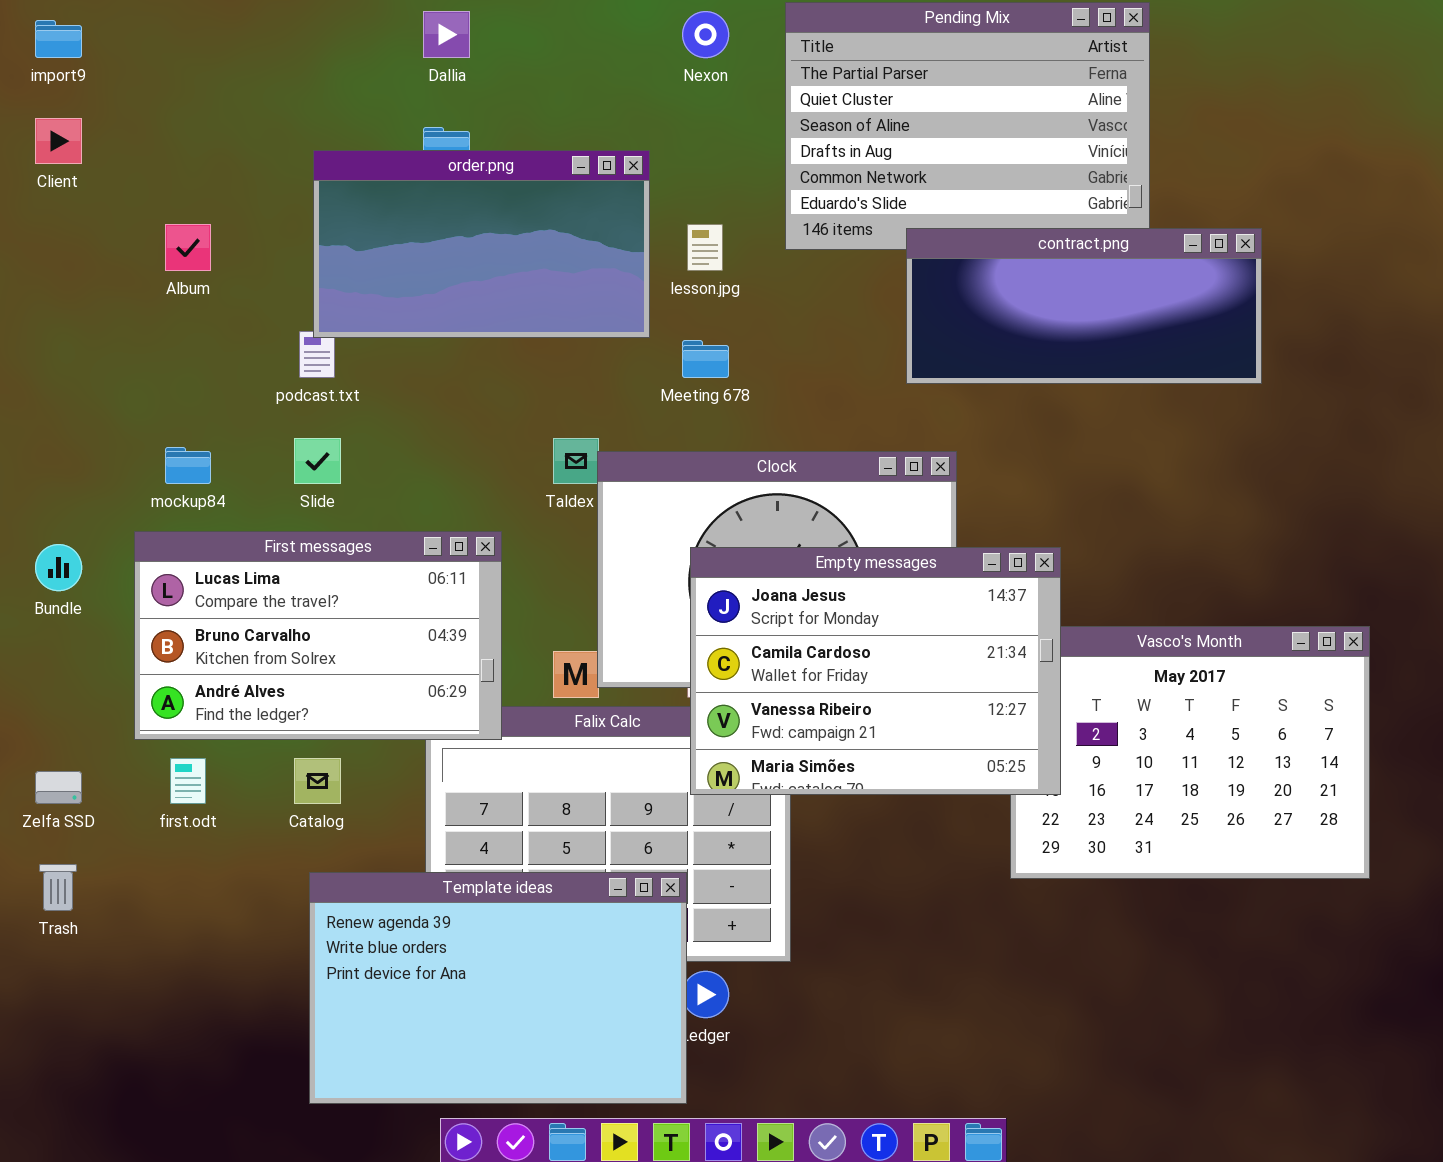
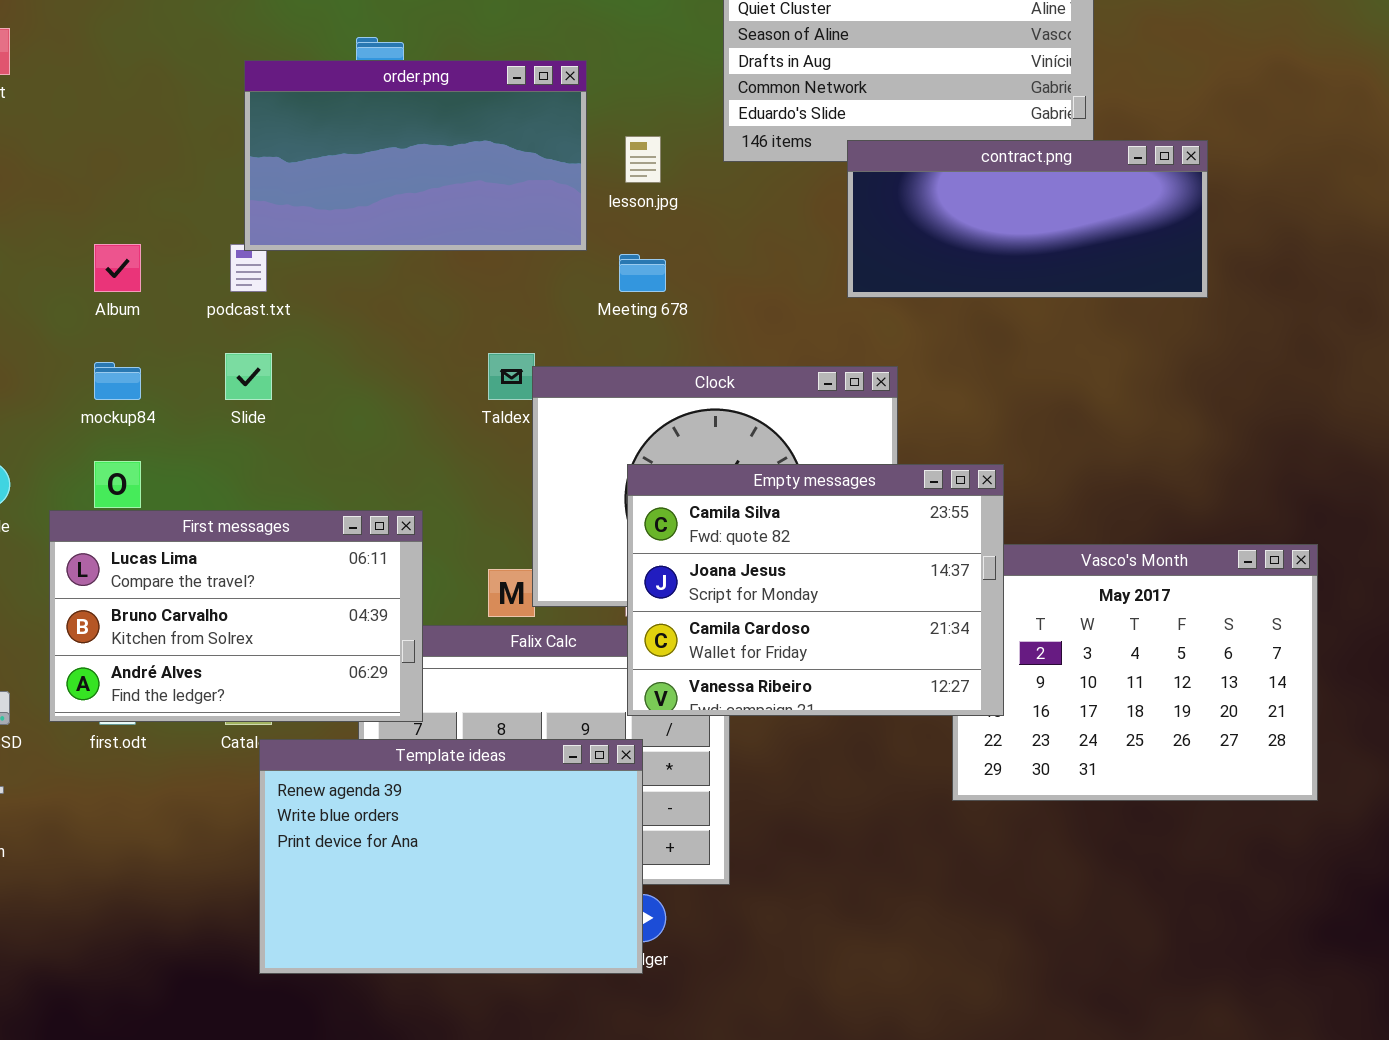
Album: [165,224,211,271] -> [94,244,141,292], moved
First messages: [134,531,502,740] -> [49,510,423,722], moved
Empty messages: [690,547,1061,795] -> [627,464,1004,716], scrolled up 1 row
Template ideas: [309,872,687,1104] -> [259,739,643,974], moved

